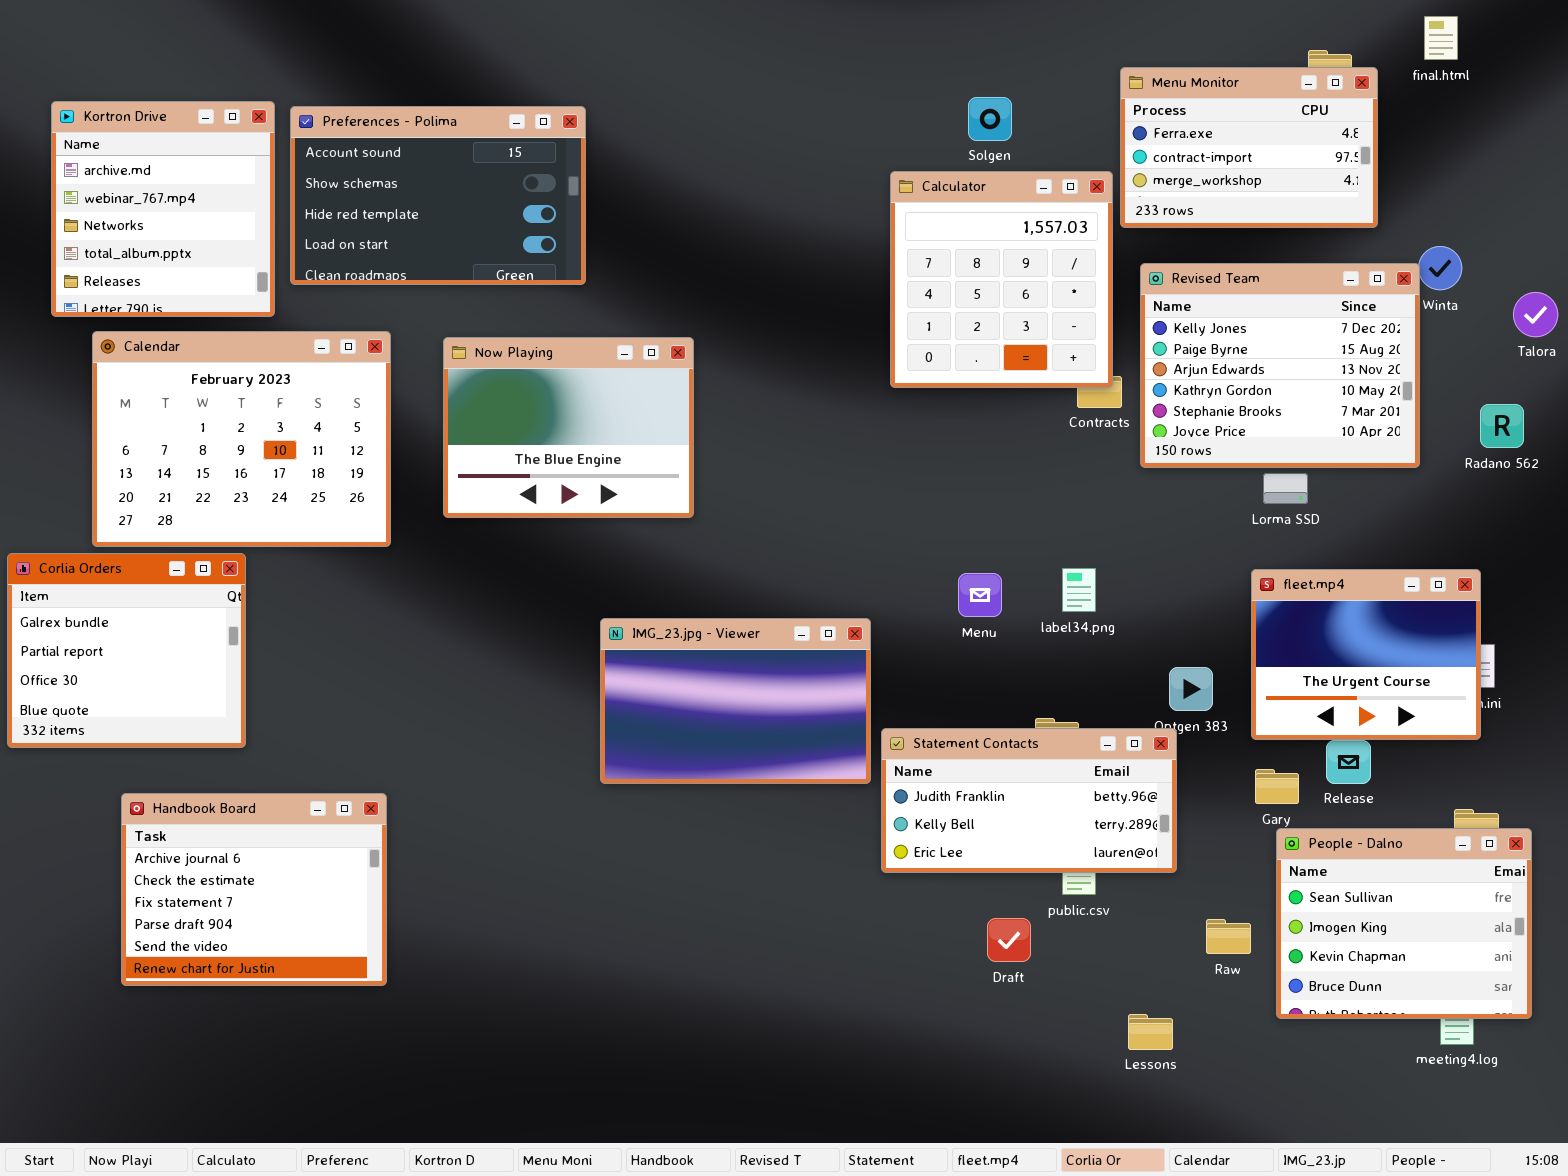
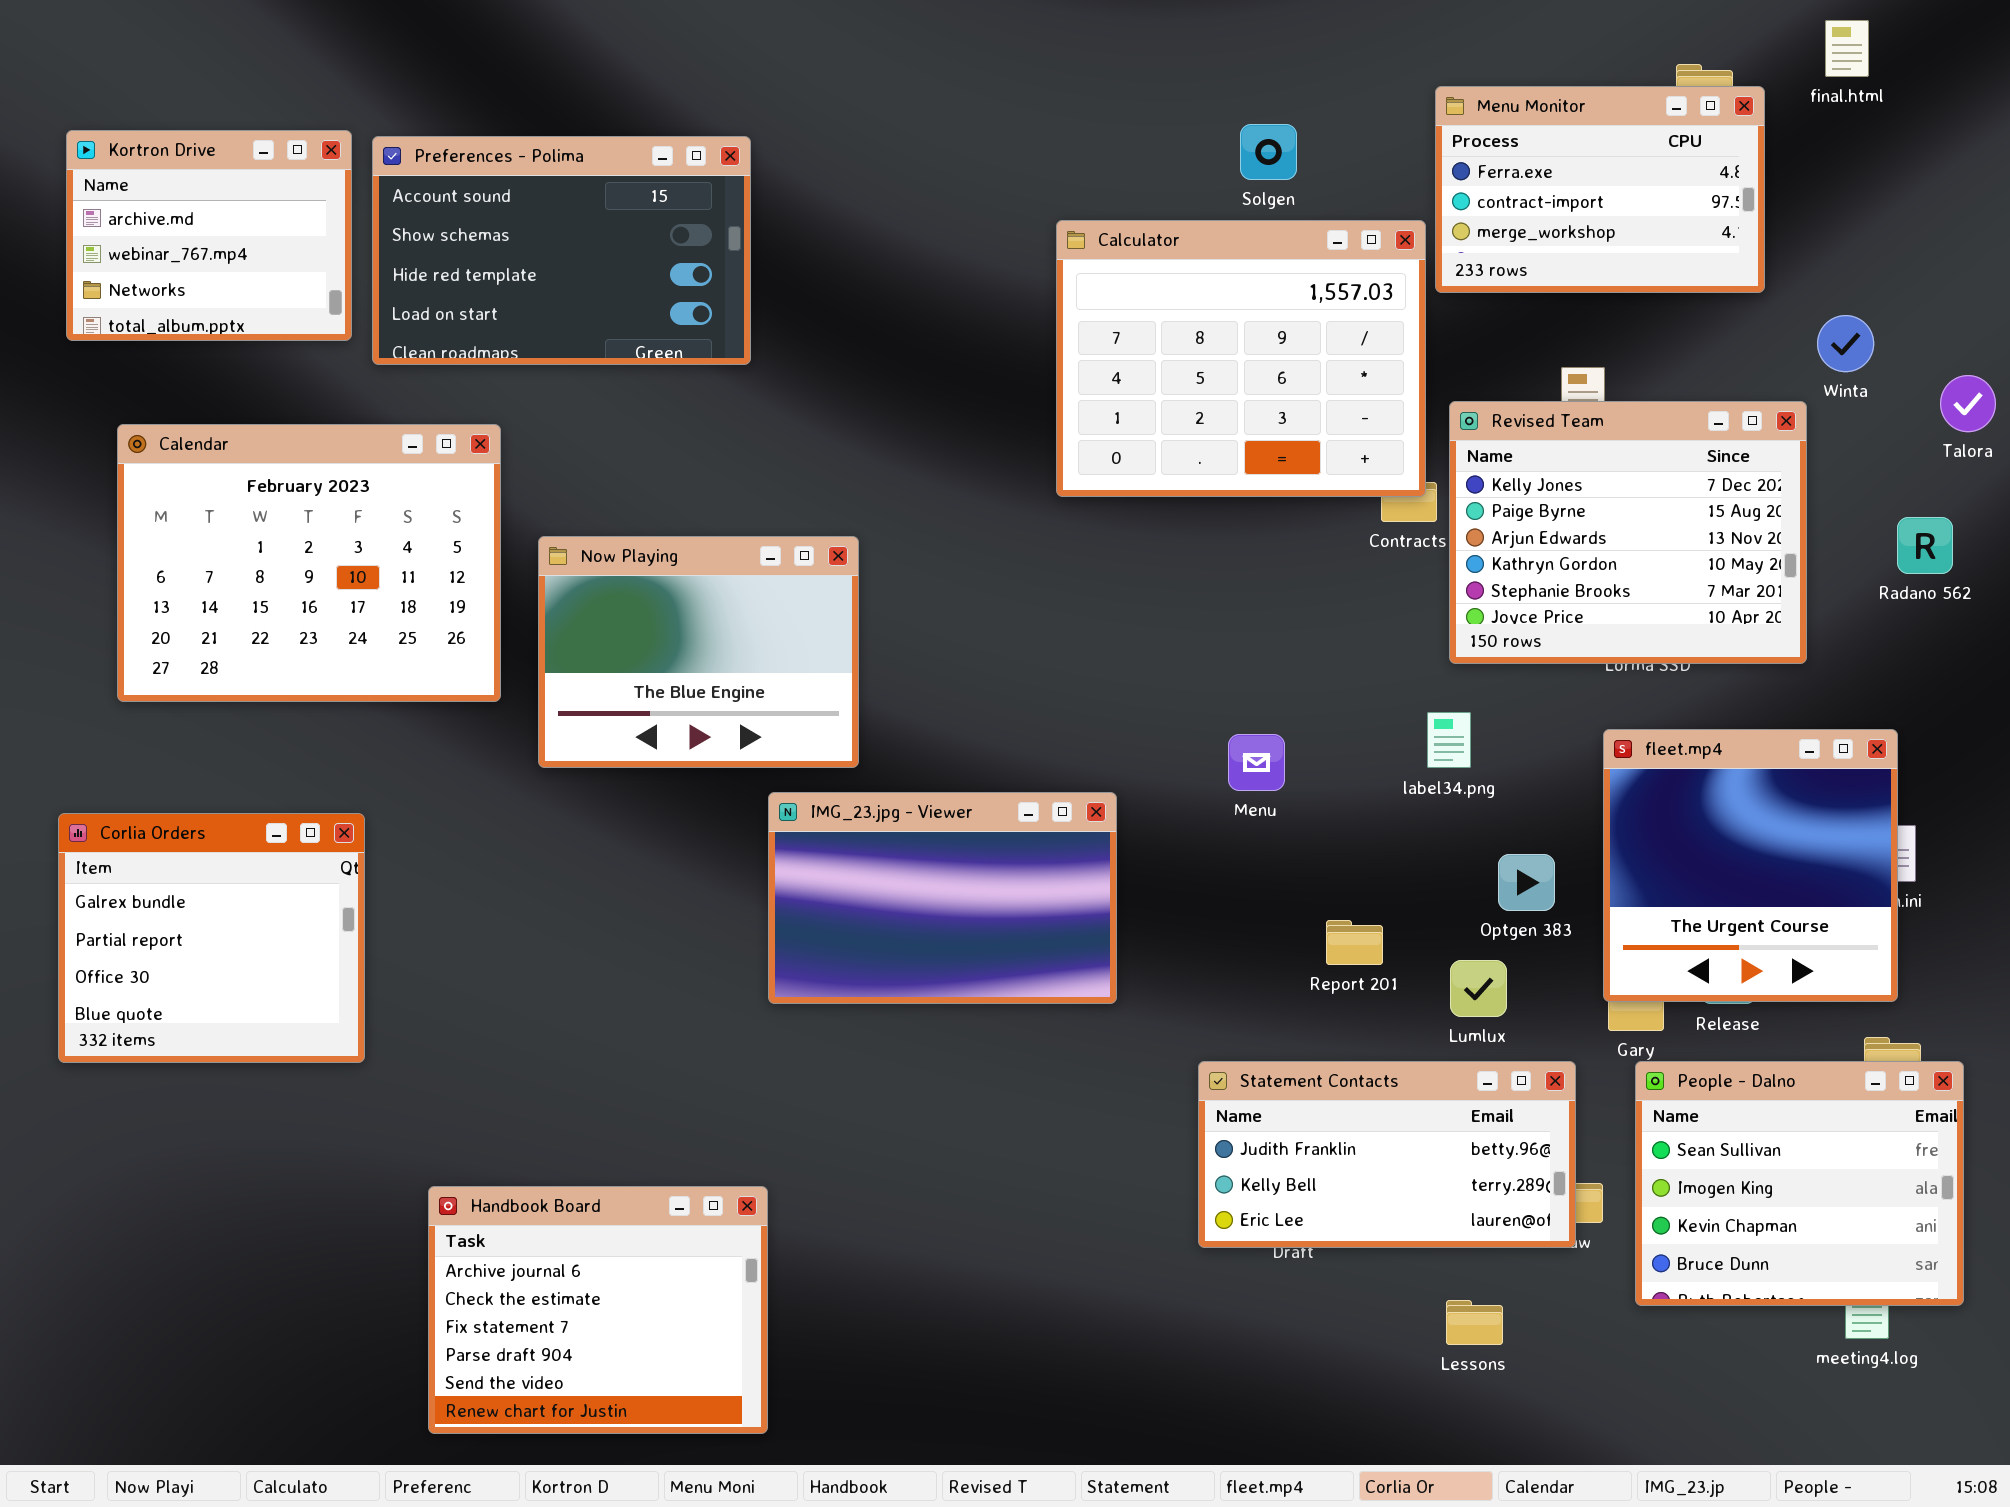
Kortron Drive: [51,101,275,317] -> [66,130,352,341], resized
Calculator: [890,171,1113,388] -> [1056,220,1426,497], resized
Revised Team: [1140,263,1420,468] -> [1449,401,1807,664], moved
Now Playing: [443,337,694,518] -> [538,536,859,768], moved
Corlia Orders: [7,553,246,748] -> [58,813,365,1063], moved
label34.png: [1062,568,1096,612] -> [1427,712,1471,768], moved
fleet.mp4: [1251,569,1481,740] -> [1603,729,1898,1002], resized
Statement Contacts: [881,728,1177,873] -> [1198,1061,1576,1248], moved
Handbook Board: [121,793,387,986] -> [428,1186,768,1434], moved

